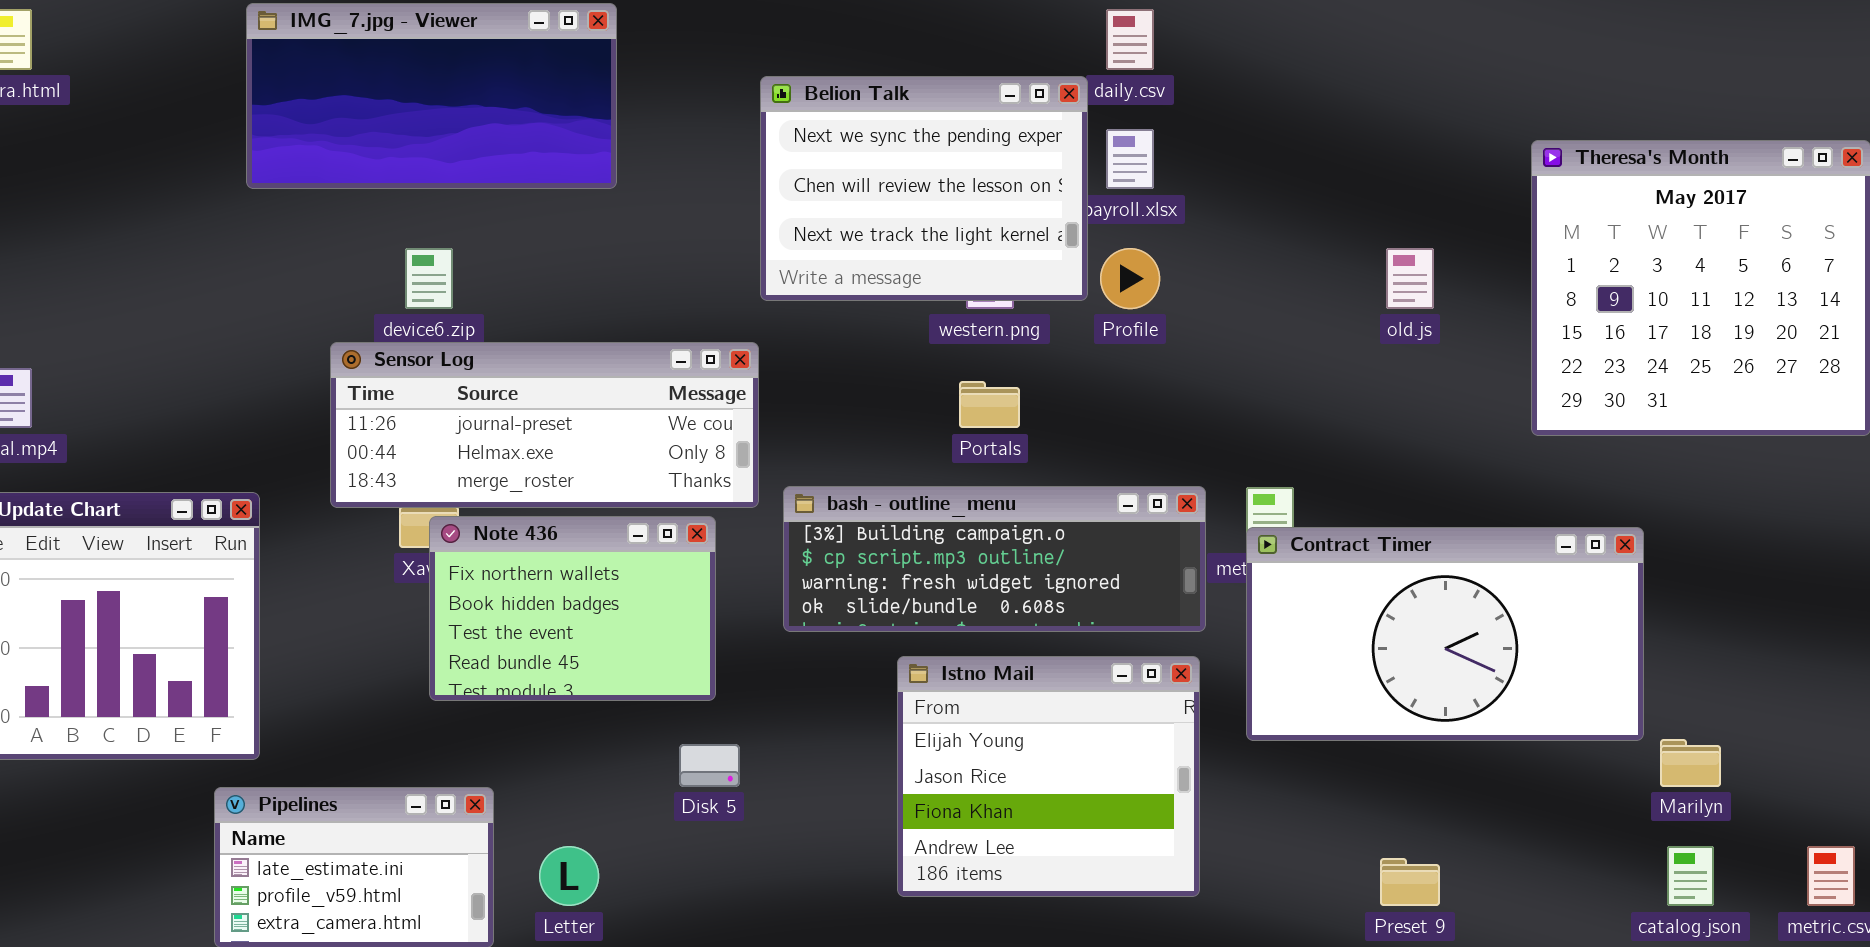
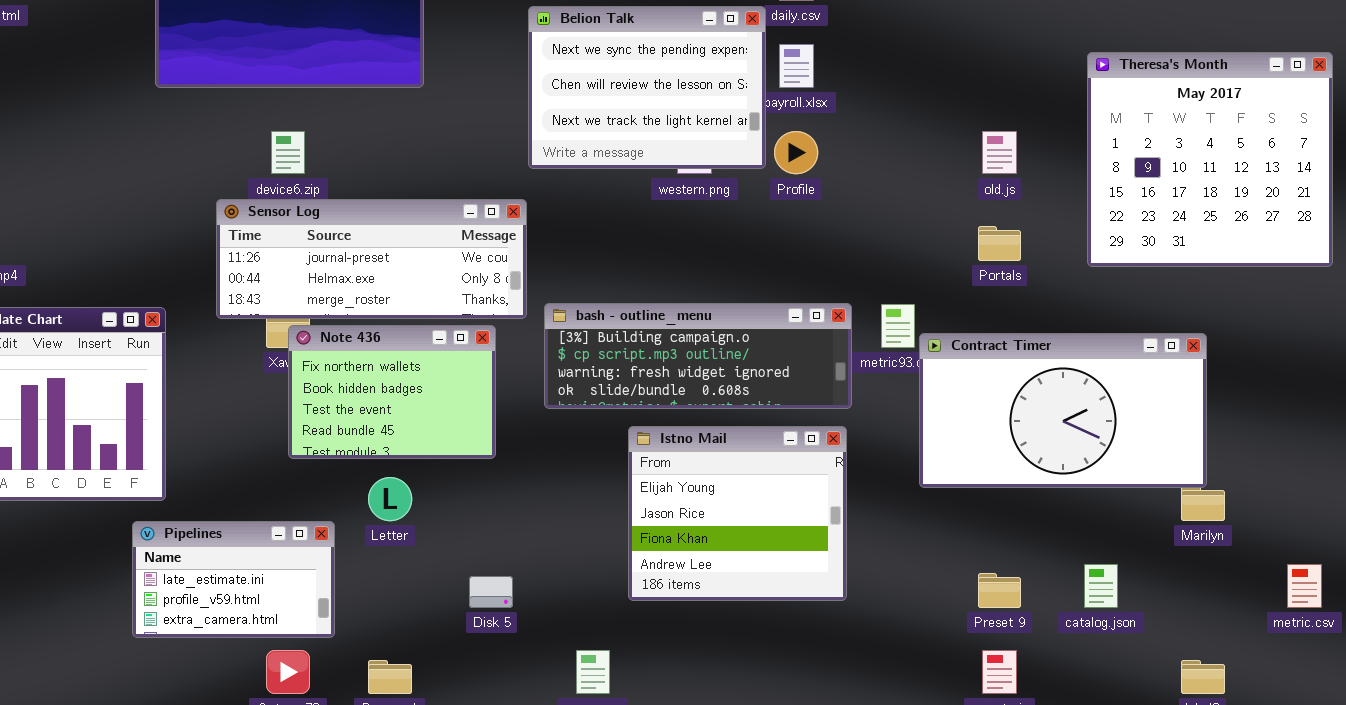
Portals: [959,381,1020,428] -> [978,226,1021,261], moved
Contract Timer: [1246,527,1644,741] -> [919,333,1207,488], moved
Disk 5: [679,744,740,787] -> [469,576,513,608], moved
Letter: [539,846,599,906] -> [368,477,412,521], moved
catalog.json: [1667,846,1714,906] -> [1084,564,1118,608], moved

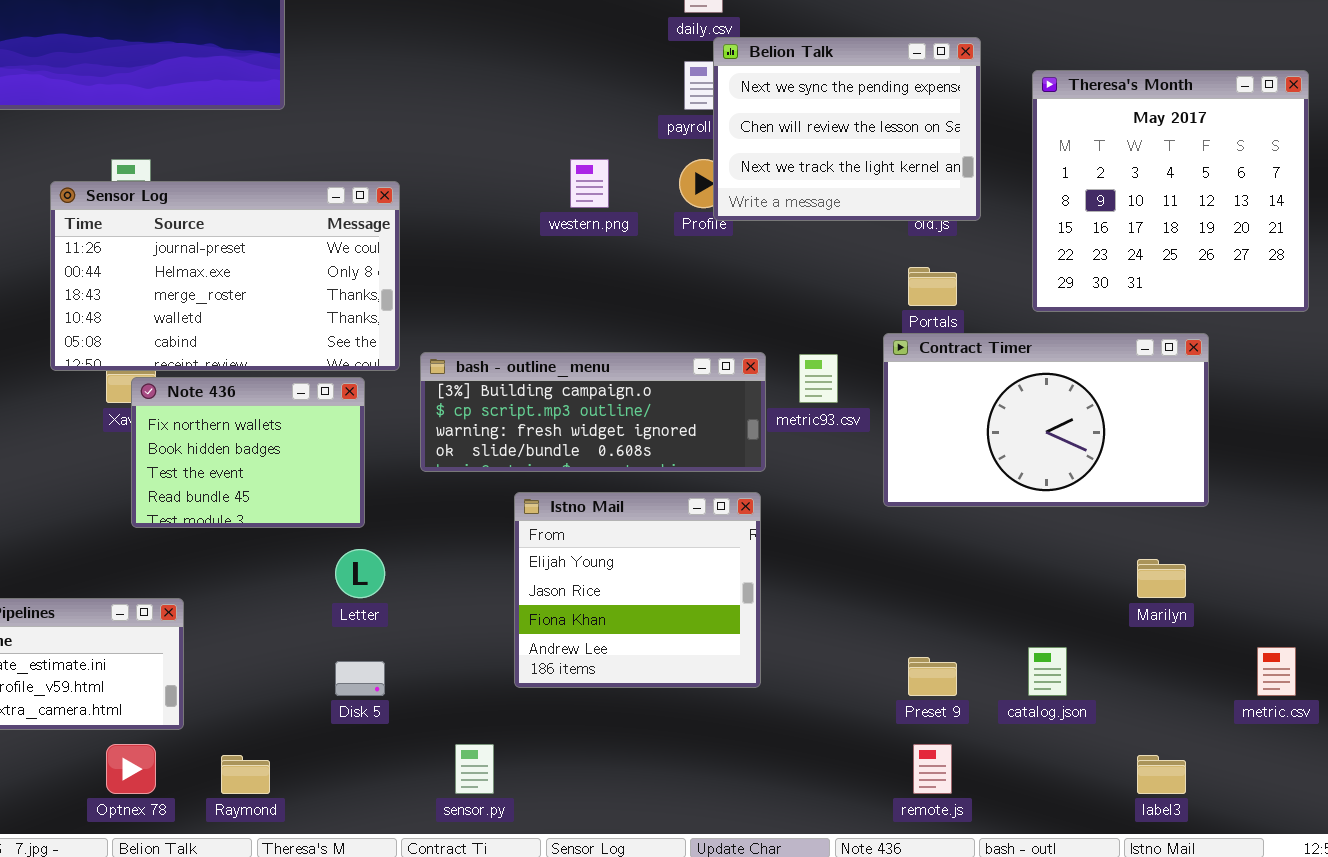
Belion Talk: [528,6,766,169] -> [713,37,981,221], moved
Sensor Log: [216,199,527,319] -> [50,181,400,371], resized
Contract Timer: [919,333,1207,488] -> [883,333,1209,507], moved
Letter: [368,477,412,521] -> [335,549,385,598], moved

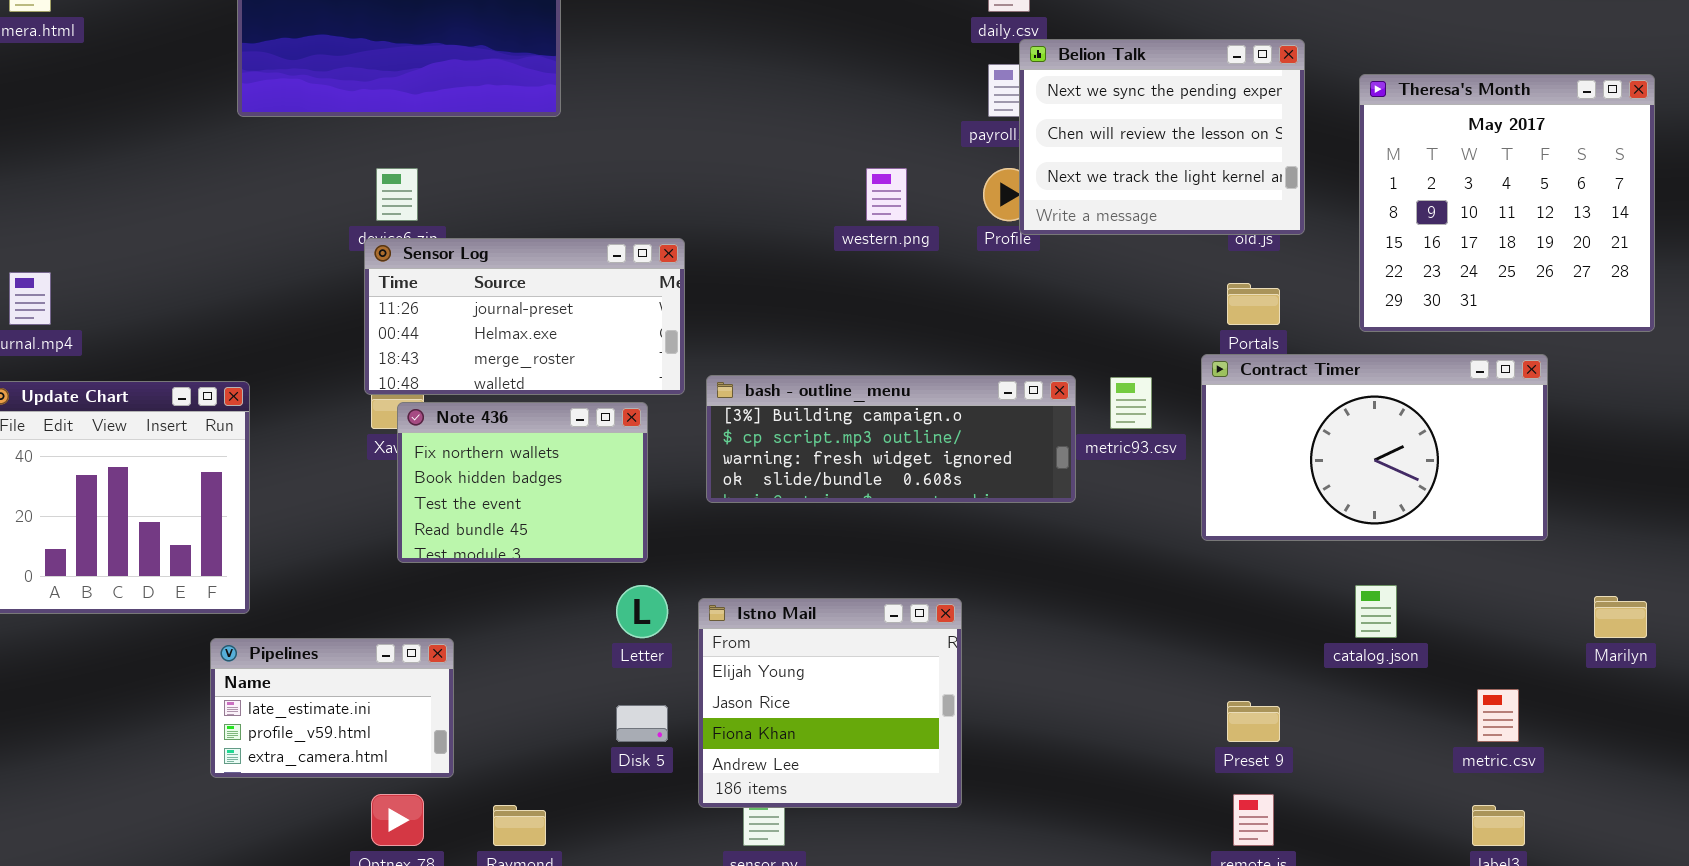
Sensor Log: [50,181,400,371] -> [364,238,685,395], resized
Istno Mail: [514,492,761,688] -> [698,598,962,808], moved
Marilyn: [1137,559,1186,598] -> [1594,596,1647,638], moved
catalog.json: [1028,647,1067,696] -> [1355,585,1397,638], moved
metric.csv: [1257,647,1296,696] -> [1477,689,1519,742], moved

